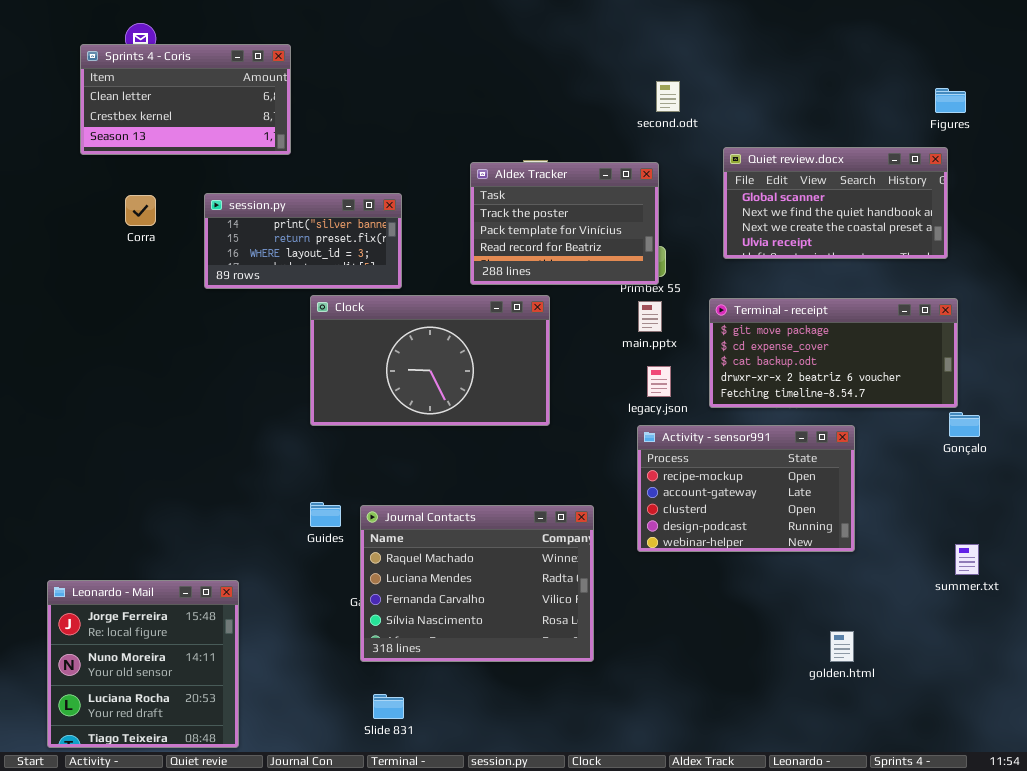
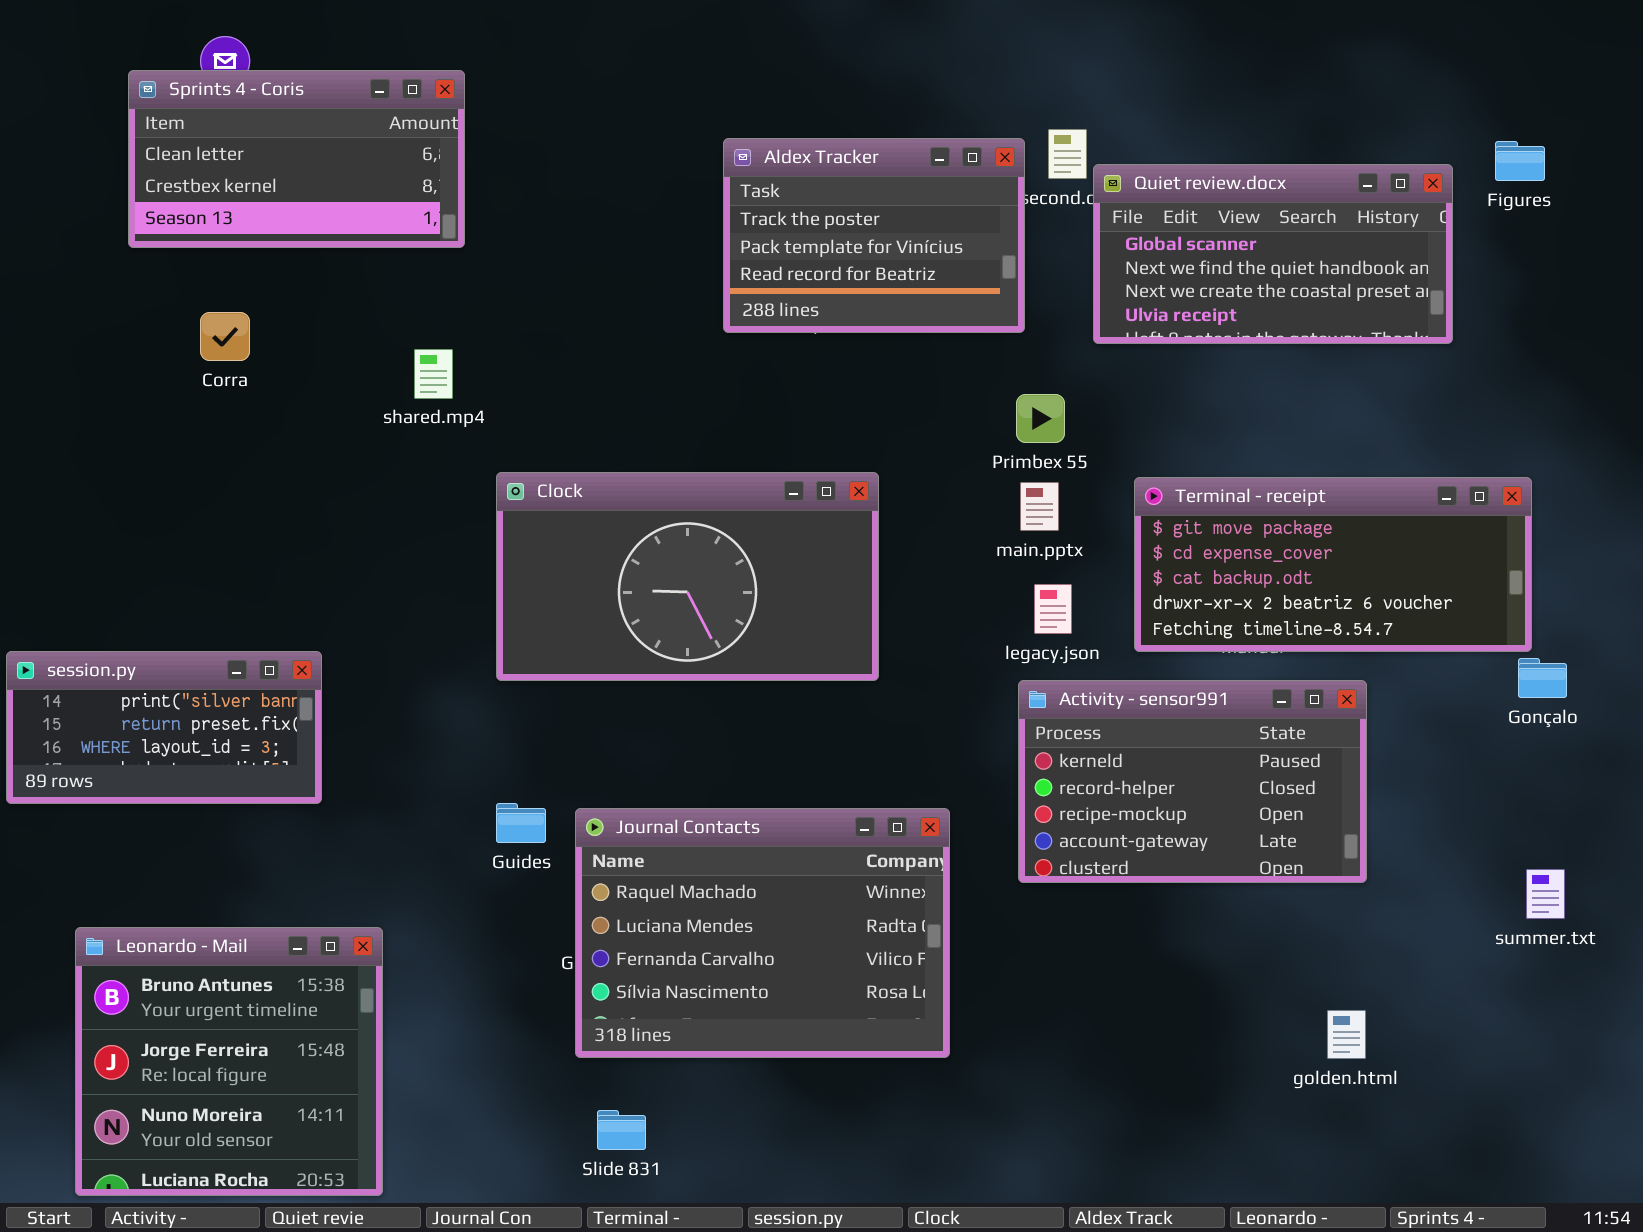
Quiet review.docx: [723,147,948,259] -> [1093,164,1453,344], moved
Aldex Tracker: [470,162,659,285] -> [723,138,1025,333], moved
session.py: [204,193,402,289] -> [6,651,322,804], moved
Activity - sensor991: [637,425,855,552] -> [1018,680,1367,883], scrolled up 2 rows
Leonardo - Mail: [47,580,239,748] -> [75,927,383,1196], scrolled up 1 row

